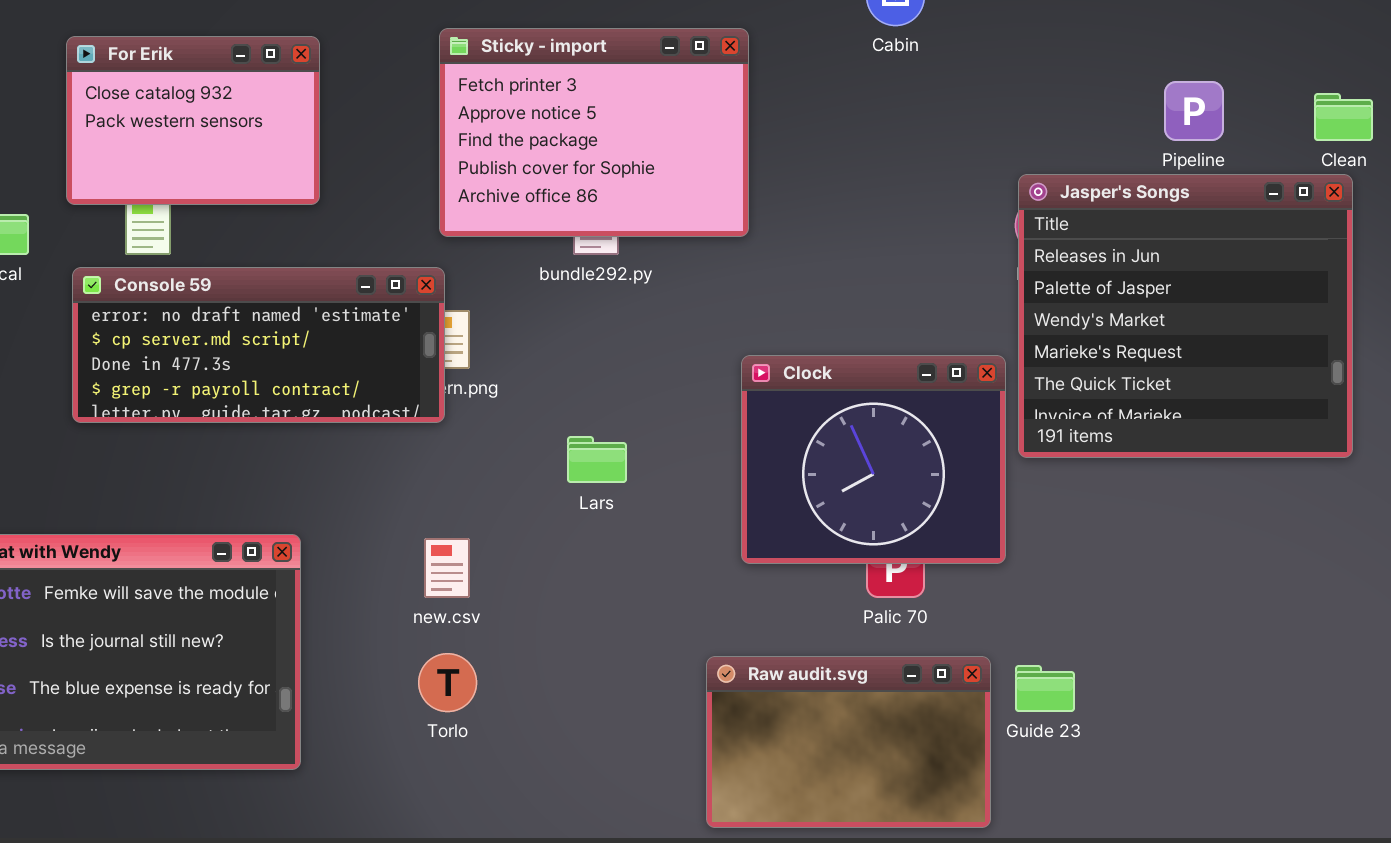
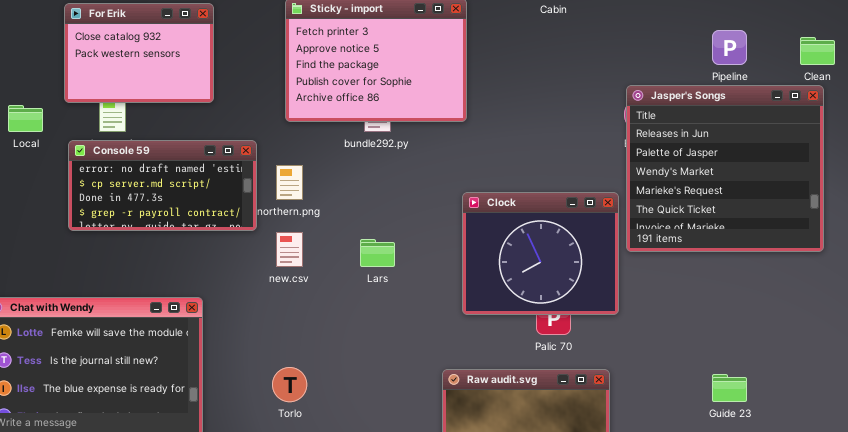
Console 59: [72,267,445,423] -> [68,140,257,231], resized
new.csv: [424,538,470,598] -> [276,232,303,267], moved
Guide 23: [1015,665,1075,712] -> [712,374,747,402], moved

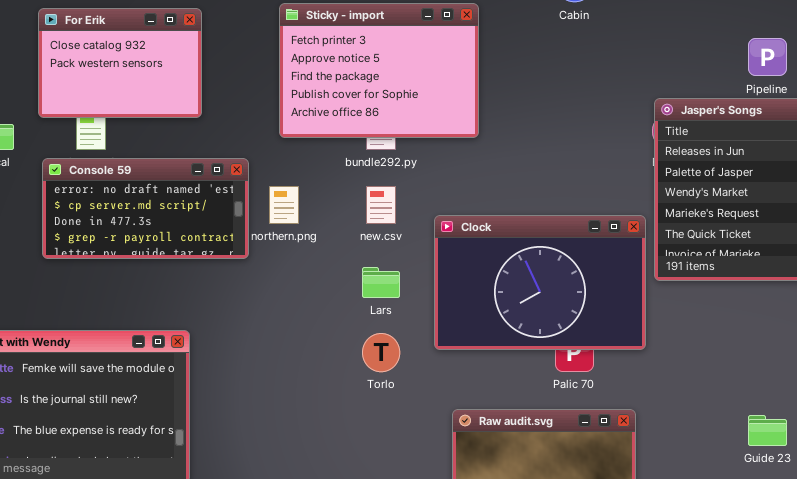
Clock: [462,192,619,315] -> [434,215,646,350], resized
new.csv: [276,232,303,267] -> [366,186,396,224], moved
Torlo: [272,367,307,402] -> [362,333,400,372], moved

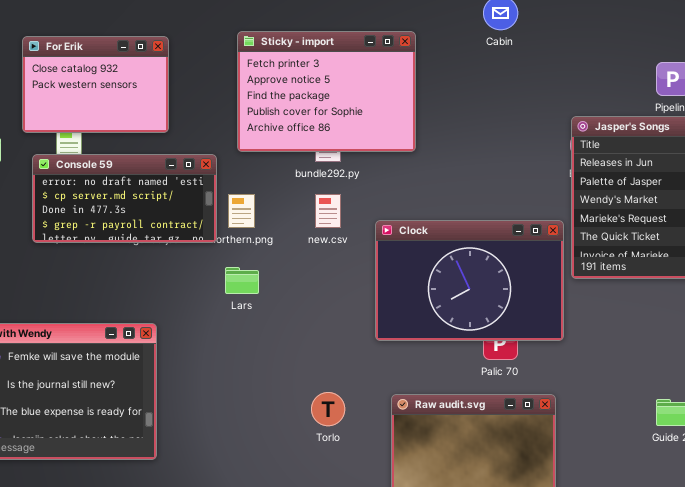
Console 59: [42,158,249,259] -> [32,154,217,243], moved
Lars: [362,267,400,298] -> [225,267,259,294], moved
Torlo: [362,333,400,372] -> [311,392,345,426], moved

